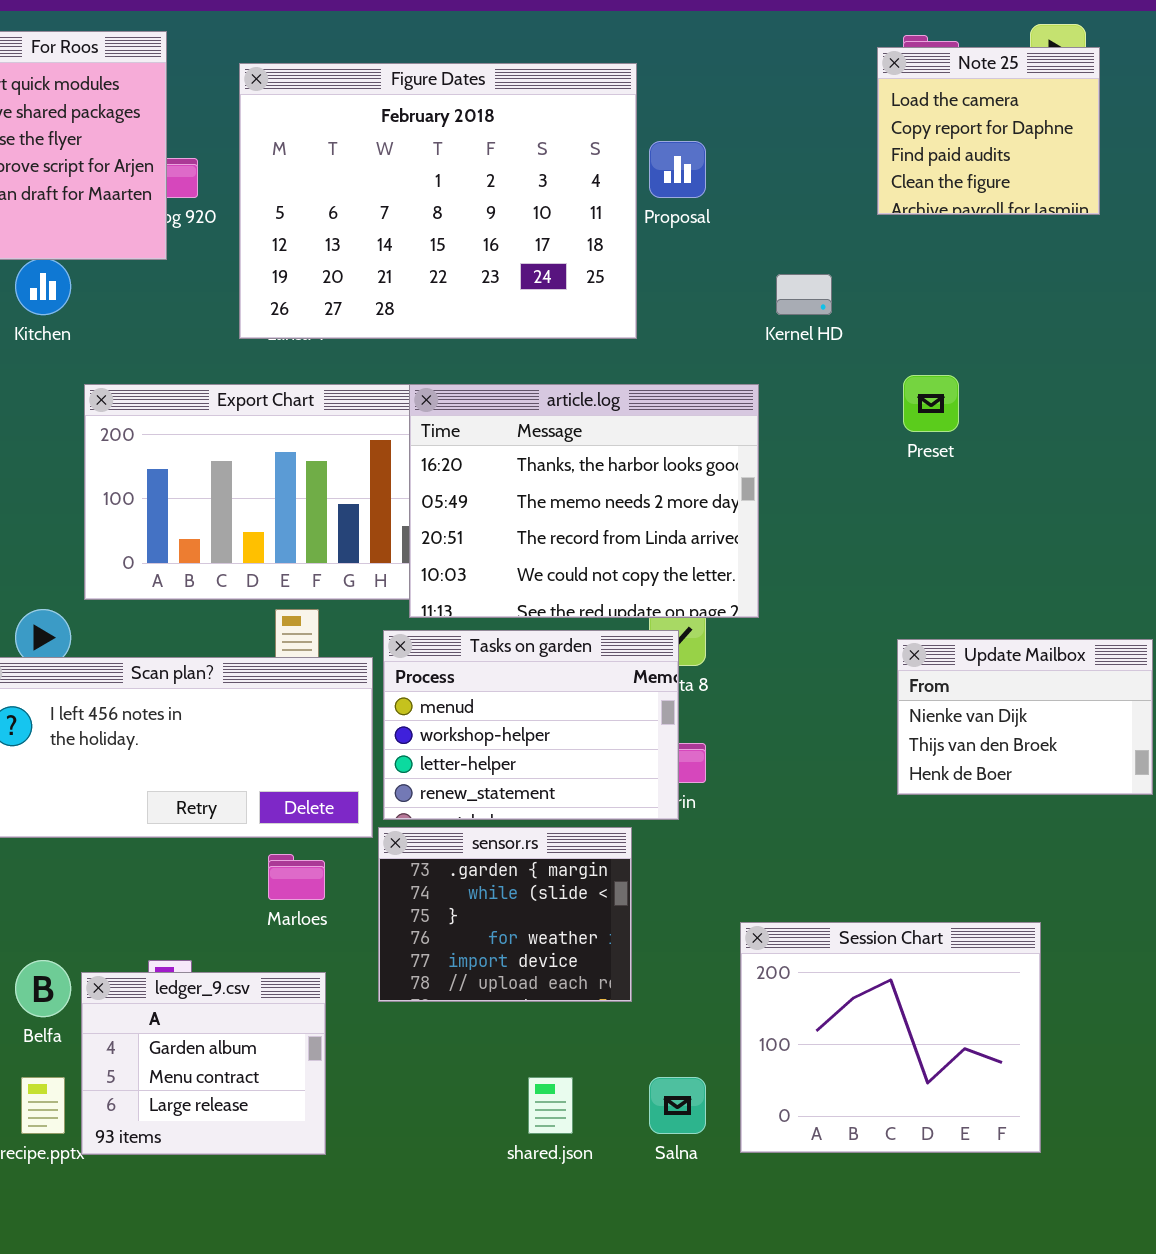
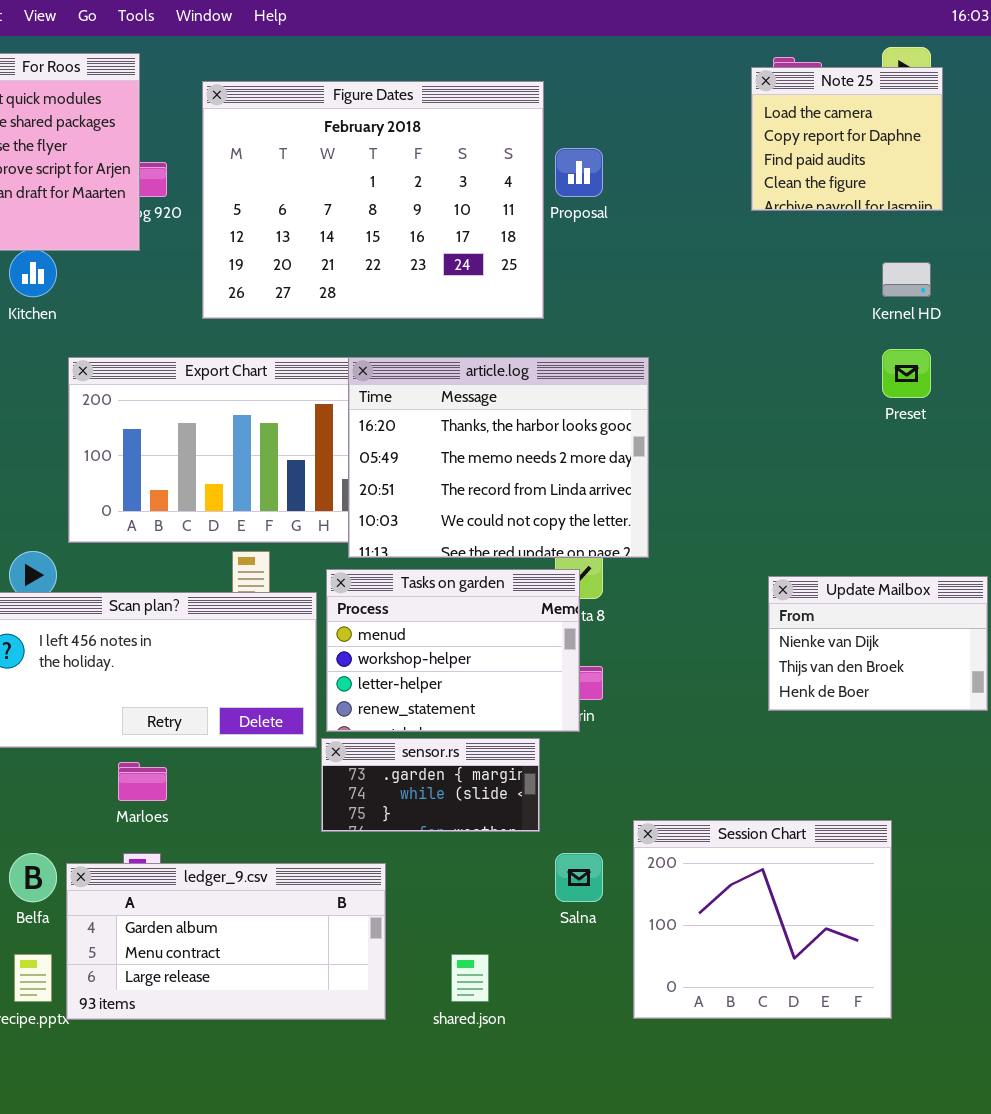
Kernel HD: [776,274,832,315] -> [882,262,931,297], moved
Preset: [903,375,959,432] -> [882,349,931,398], moved
sensor.rs: [378,827,632,1002] -> [321,738,540,832], resized
Marloes: [268,854,325,900] -> [118,762,167,801], moved
ledger_9.csv: [81,972,326,1155] -> [66,863,386,1020], resized
Salna: [649,1077,706,1134] -> [555,853,603,902], moved

